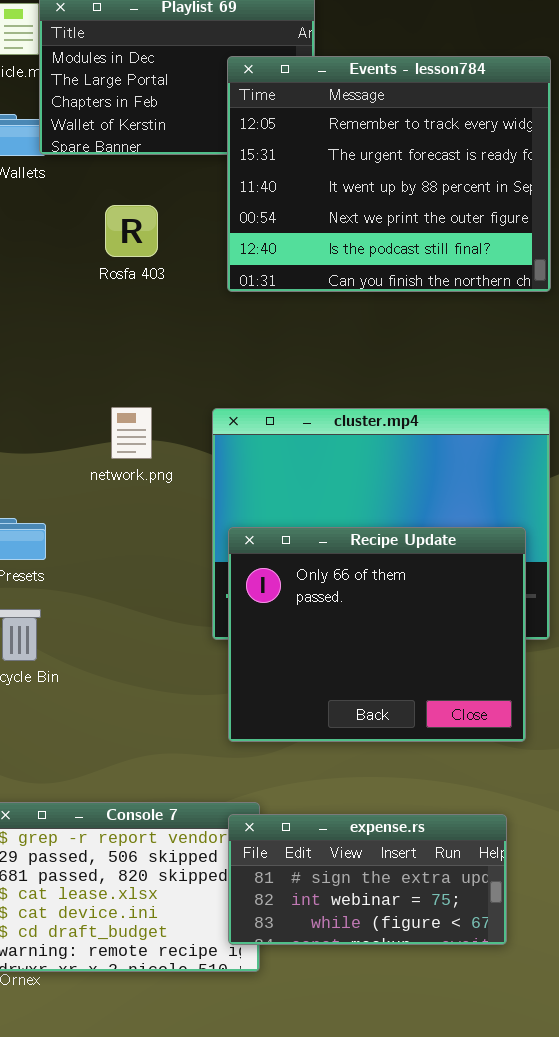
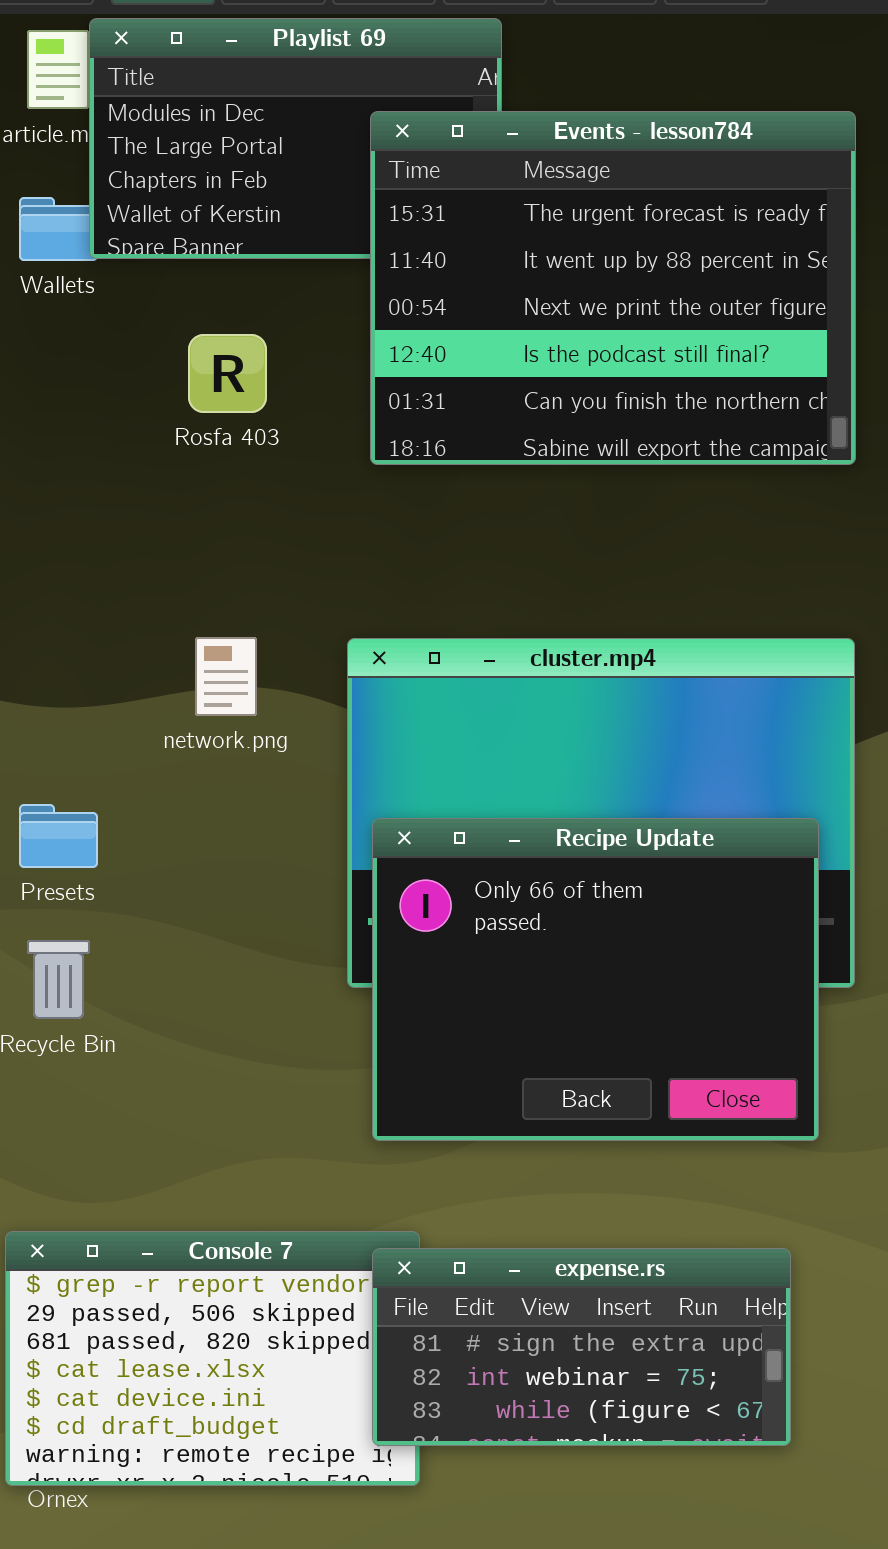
Events - lesson784: [227,56,551,292] -> [370,111,856,465], scrolled down 1 row

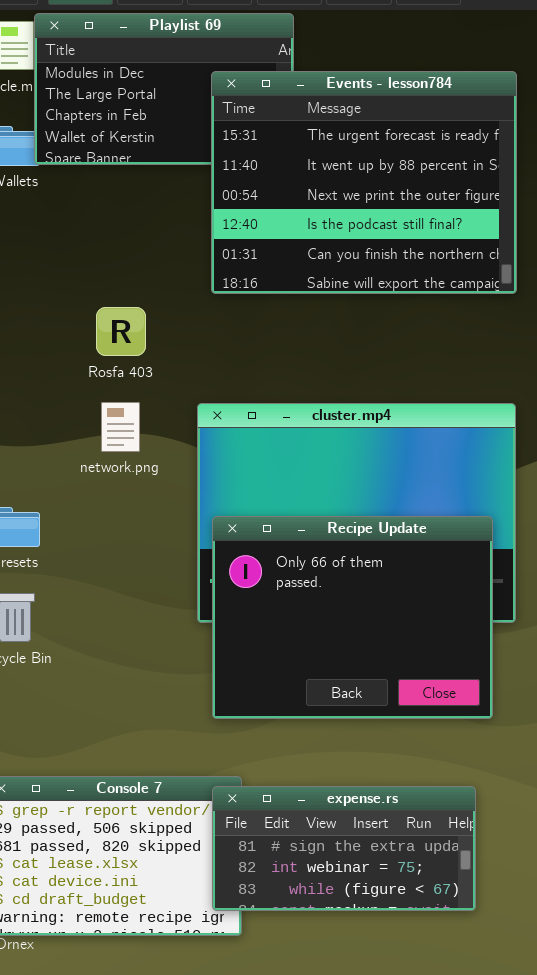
Rosfa 403: [188,334,267,413] -> [96,307,146,356], moved

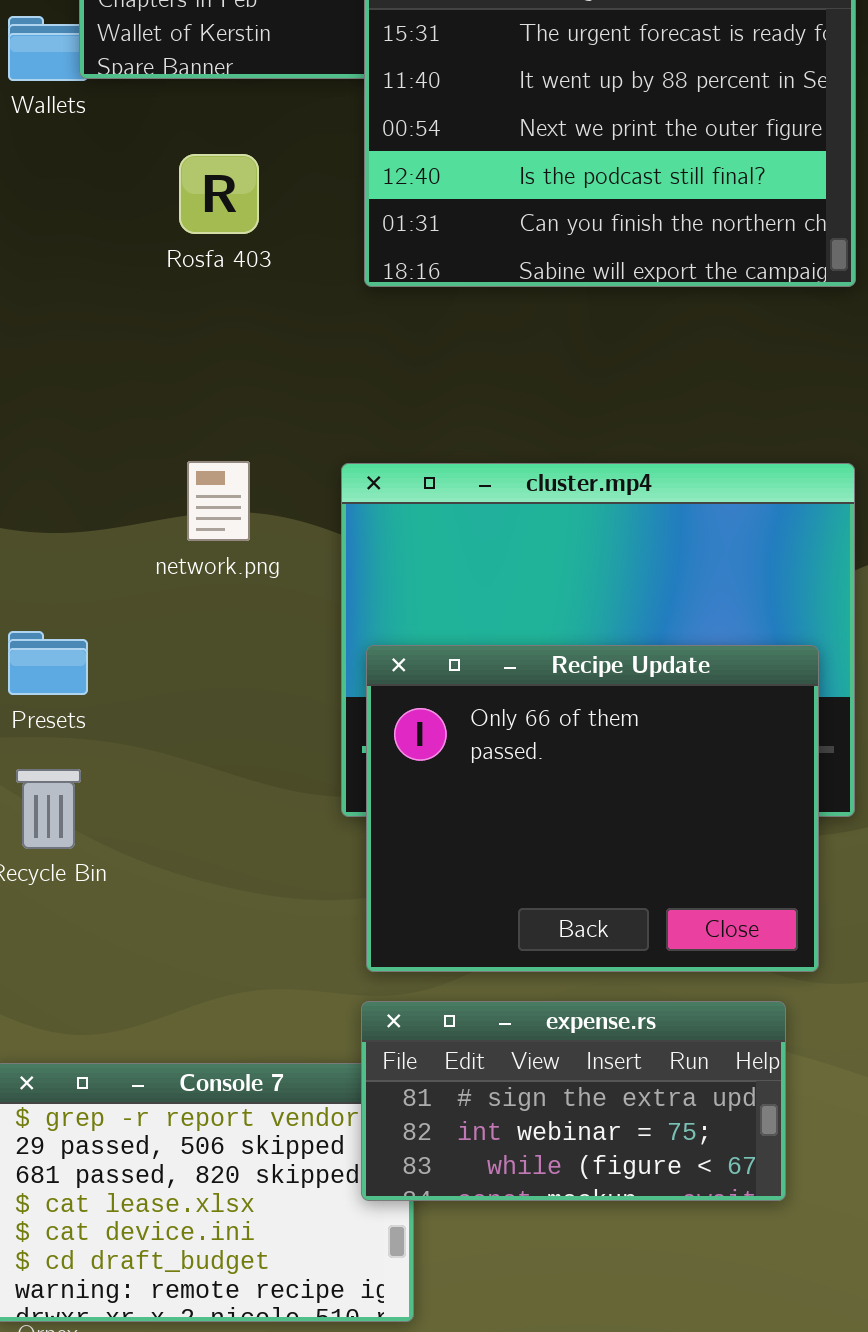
Rosfa 403: [96,307,146,356] -> [179,154,259,234], moved
expense.rs: [212,786,476,911] -> [361,1001,786,1201], moved

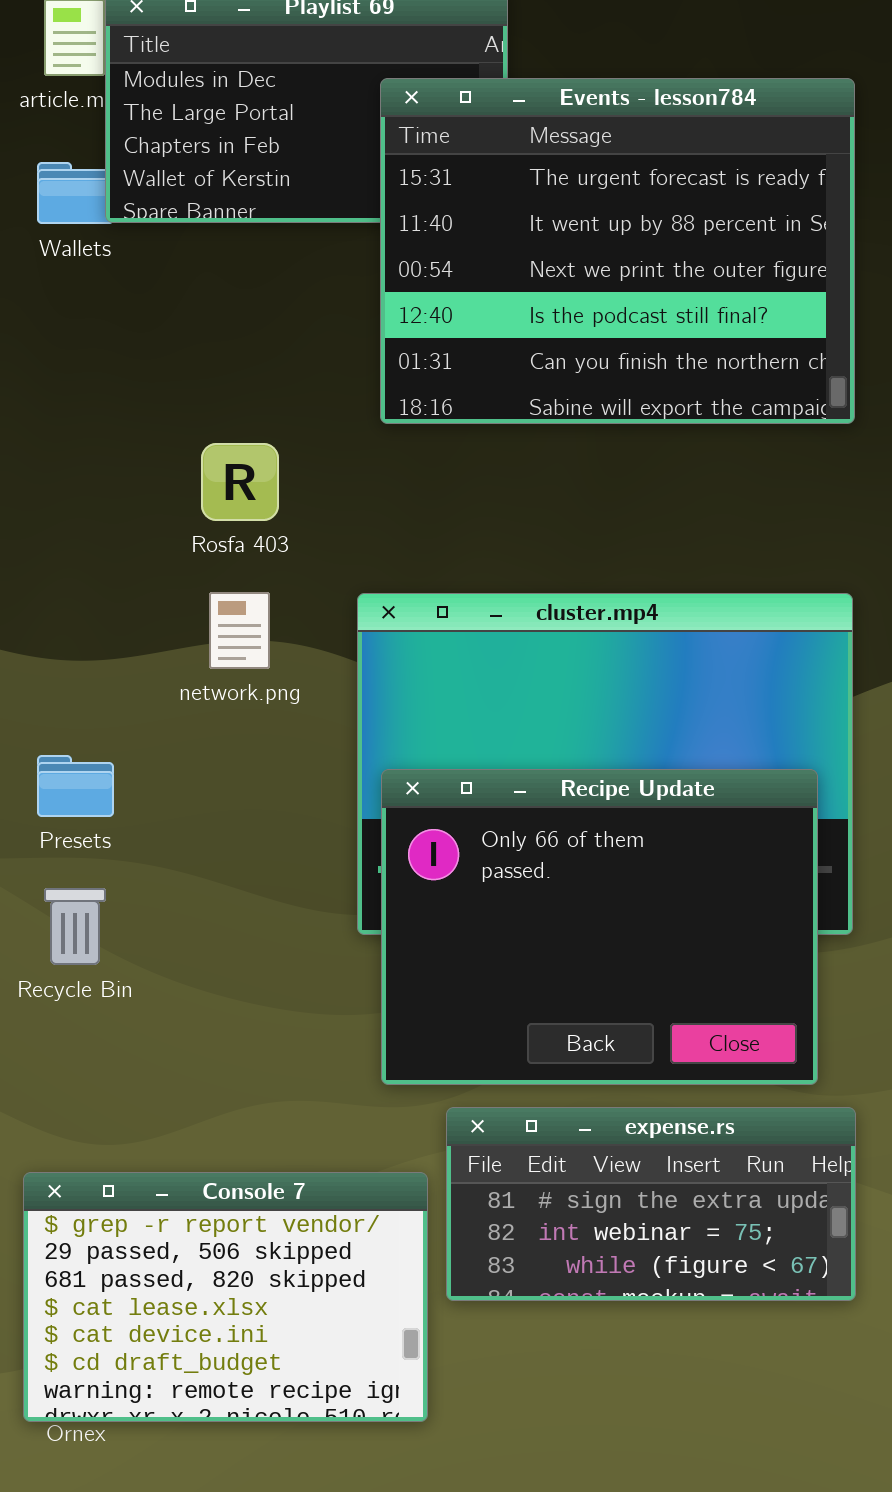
Rosfa 403: [179,154,259,234] -> [201,443,279,521], moved
expense.rs: [361,1001,786,1201] -> [446,1107,856,1301], moved

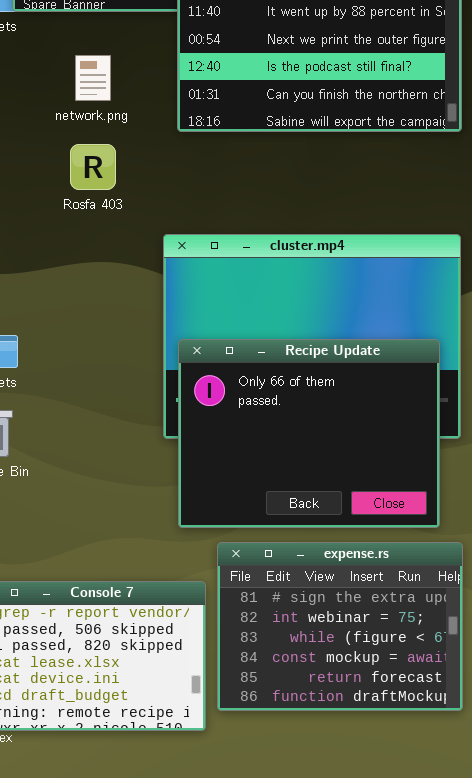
network.png: [209,592,270,669] -> [75,55,111,101], moved
expense.rs: [446,1107,856,1301] -> [217,542,463,711], resized

